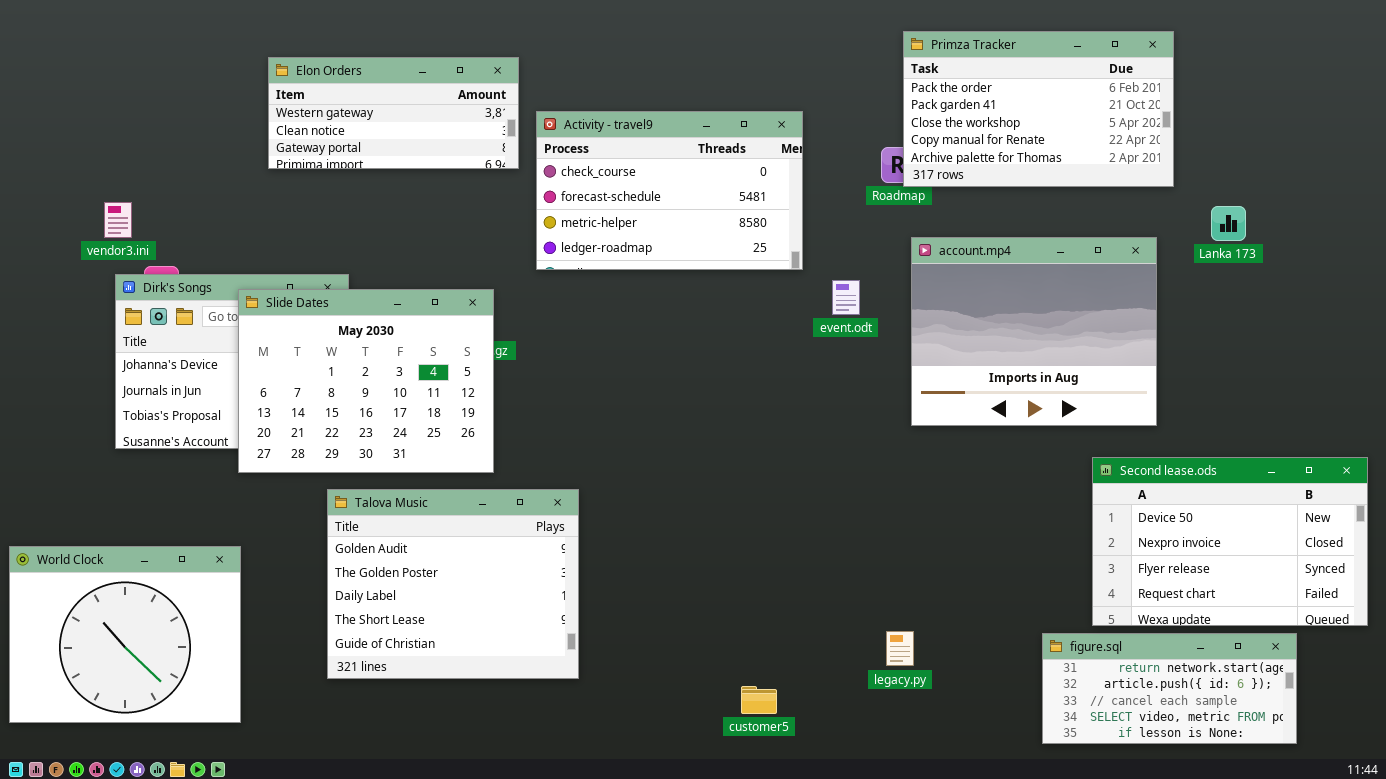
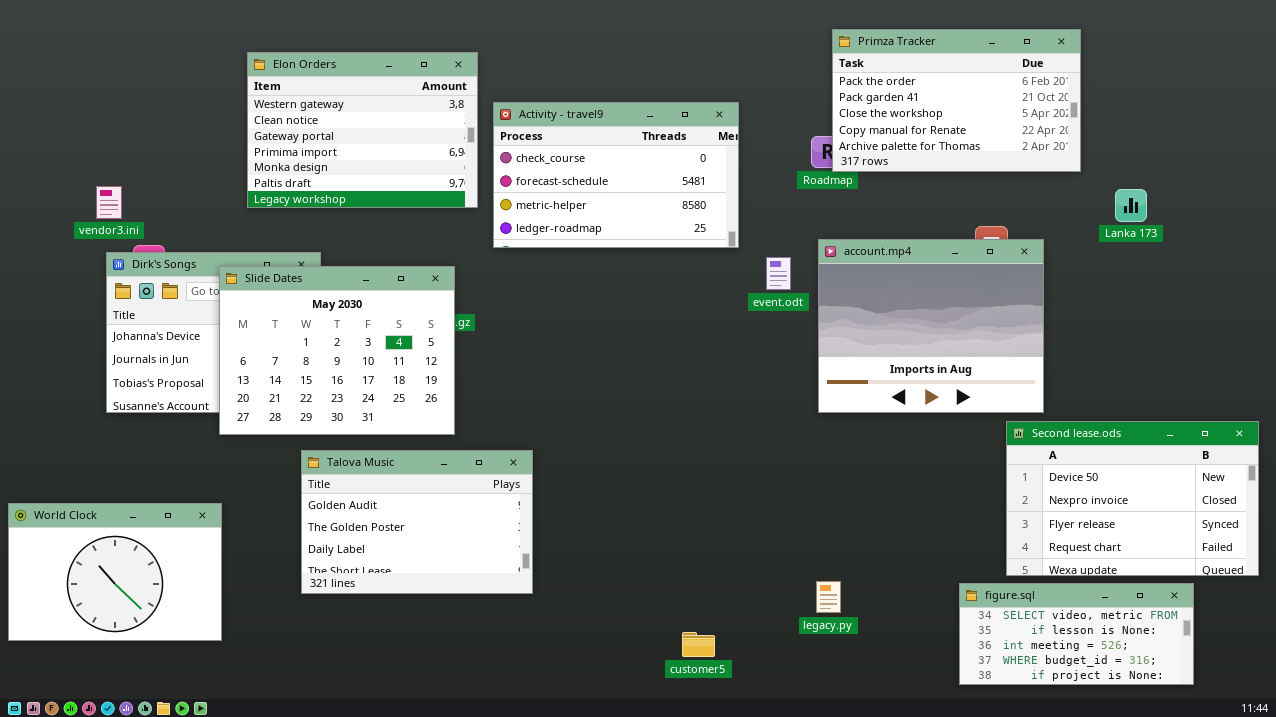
Elon Orders: [268,57,519,169] -> [247,52,478,208], resized
account.mp4: [911,237,1157,426] -> [818,239,1044,413], moved
Talova Music: [327,489,579,679] -> [301,450,533,594], resized
World Clock: [9,546,241,723] -> [8,503,222,641], resized
figure.sql: [1042,633,1297,744] -> [959,583,1194,685], scrolled down 3 rows

